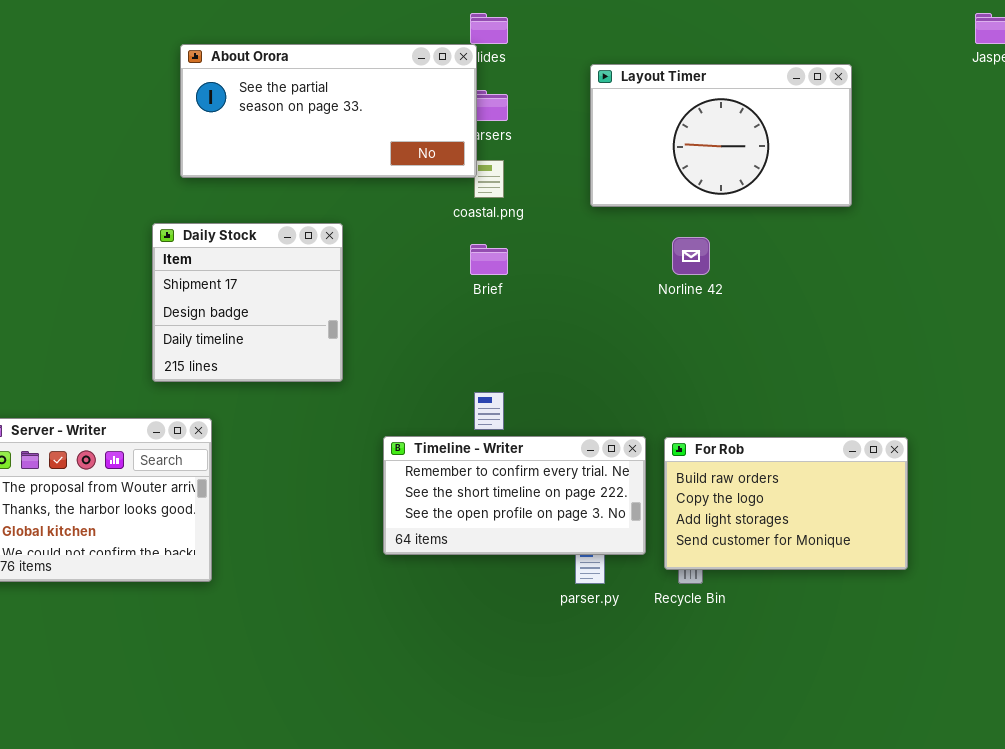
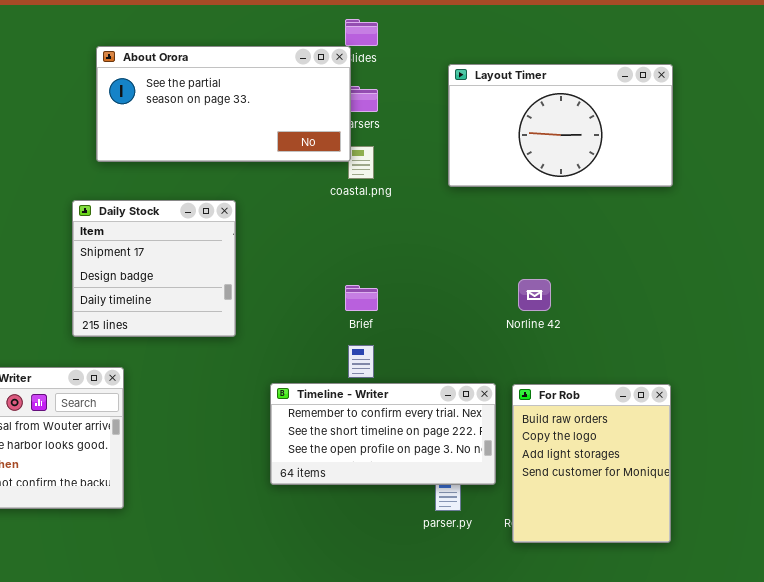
Norline 42: [672,237,710,275] -> [518,279,551,311], moved
Brief: [470,244,508,275] -> [345,285,378,311], moved
For Rob: [664,437,908,570] -> [512,384,671,543], resized

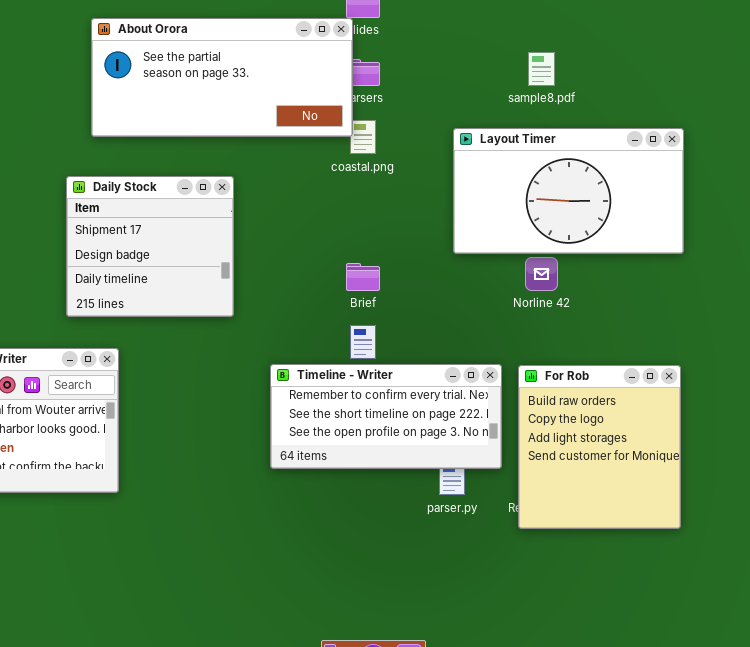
Layout Timer: [448,64,673,187] -> [453,128,684,254], moved

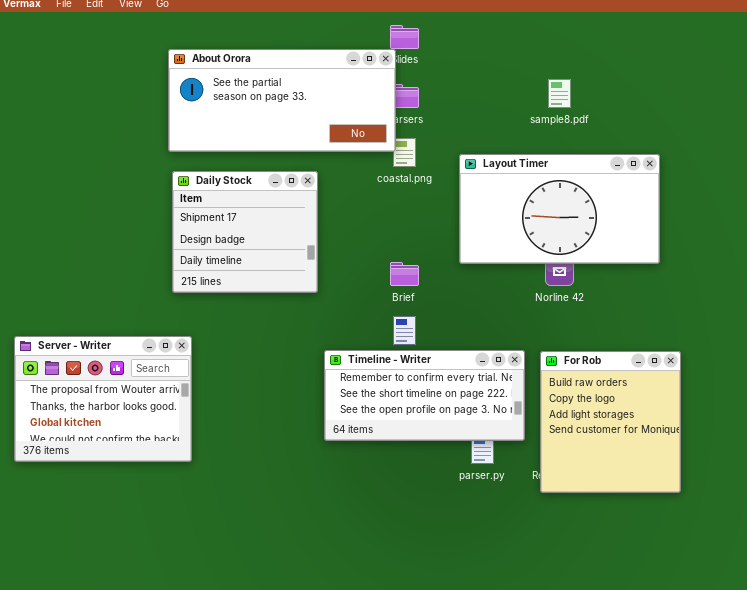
Layout Timer: [453,128,684,254] -> [459,154,660,264], moved
Daily Stock: [66,176,234,317] -> [172,171,318,293], moved

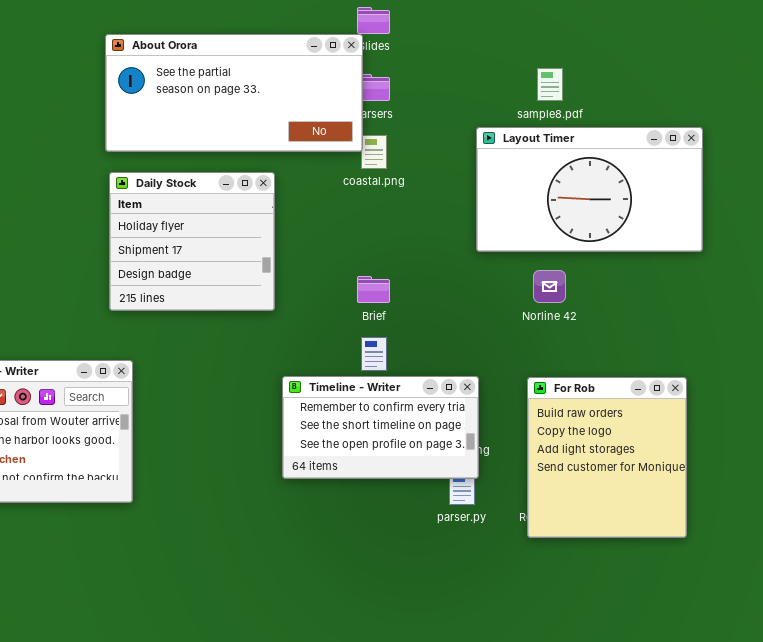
Layout Timer: [459,154,660,264] -> [476,127,703,252], moved
Daily Stock: [172,171,318,293] -> [109,172,275,311], scrolled up 1 row
Timeline - Writer: [324,350,525,441] -> [282,376,479,479], resized

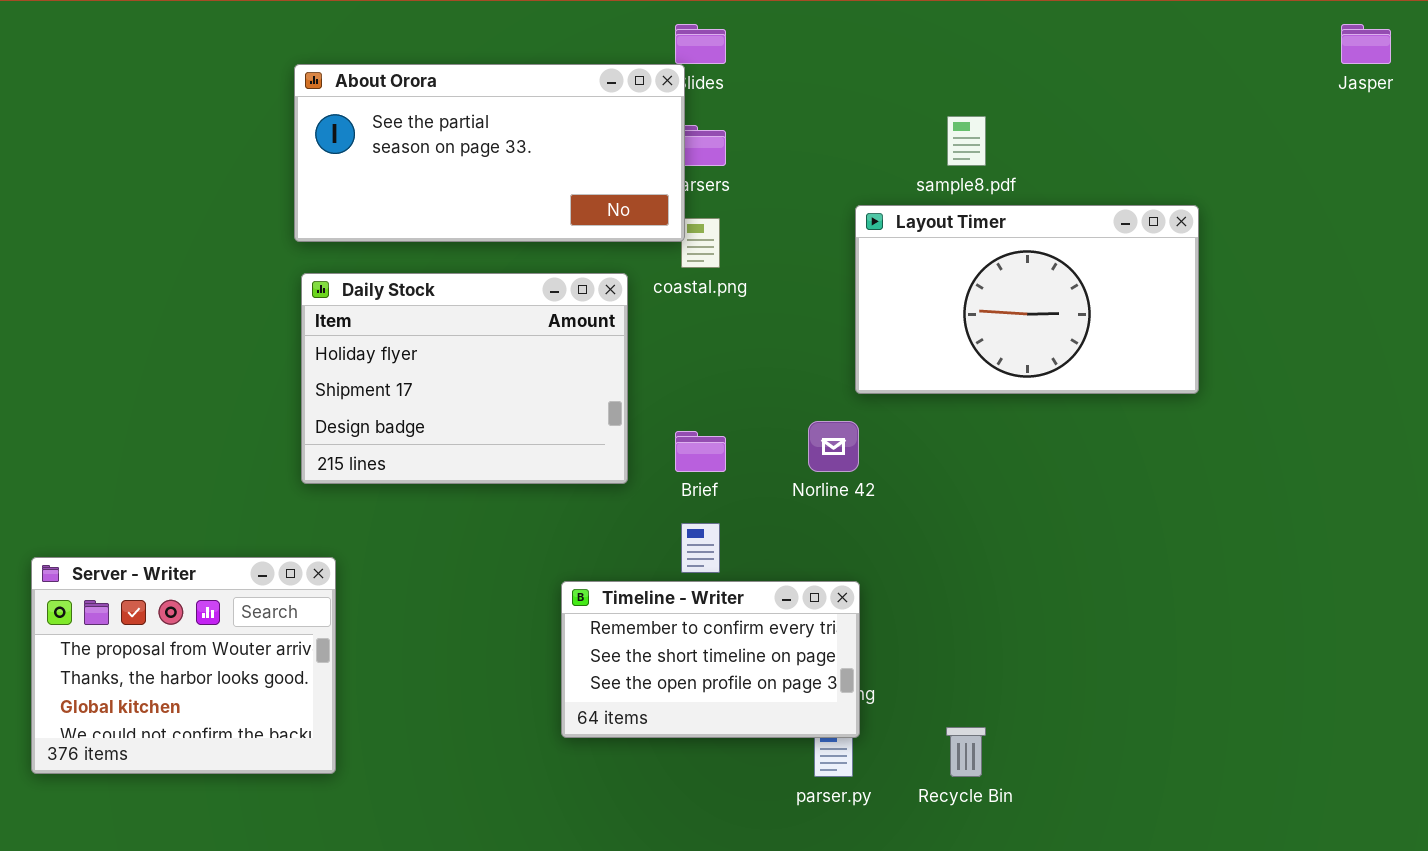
Daily Stock: [109,172,275,311] -> [301,273,628,484], resized
Norline 42: [533,270,566,303] -> [808,421,859,472], moved
For Rob: [527,377,687,538] -> none, closed

